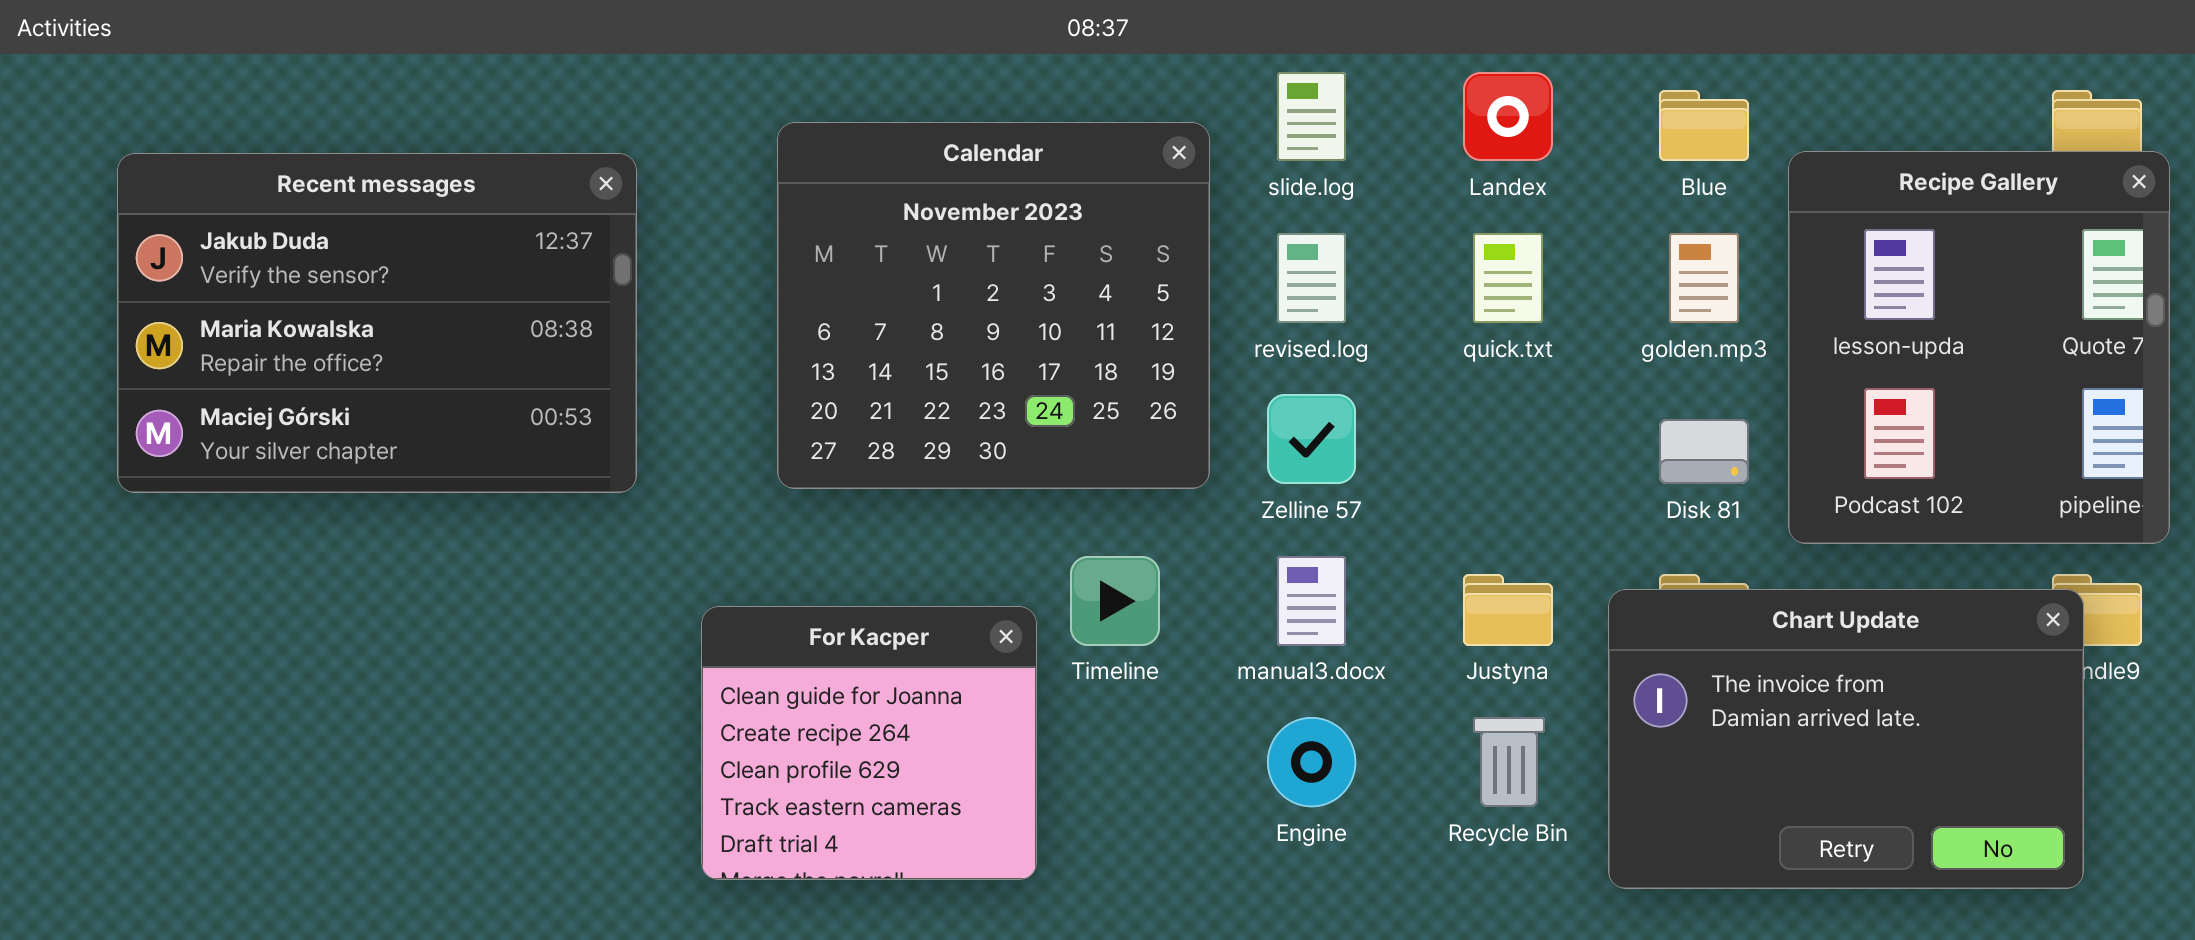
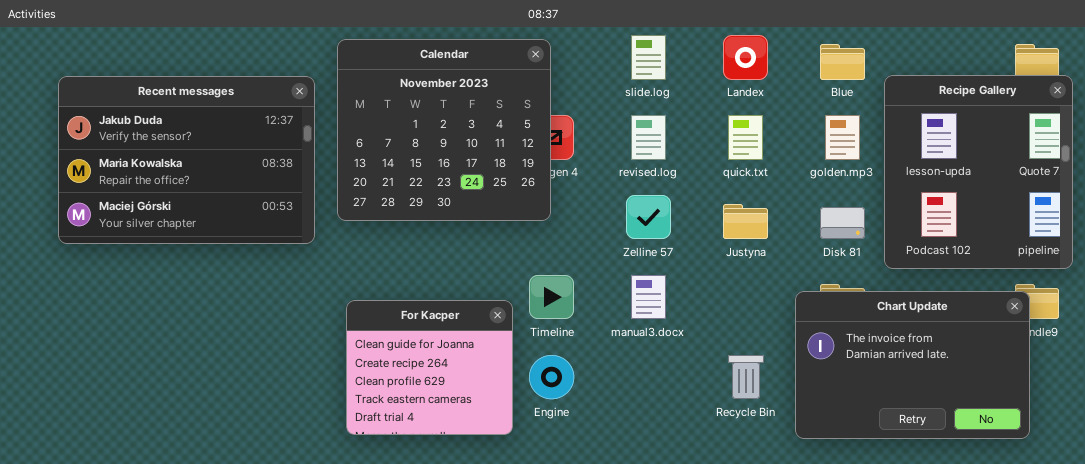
Calendar: [777,122,1210,489] -> [337,39,551,221], moved
Justyna: [1463,574,1553,646] -> [723,204,768,239], moved
Engine: [1267,717,1356,807] -> [529,355,574,399], moved

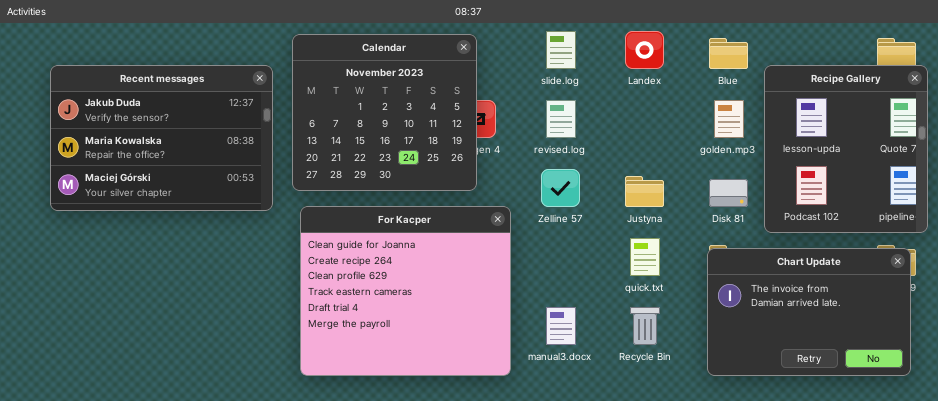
quick.txt: [728,115,763,160] -> [630,238,660,276], moved
manual3.docx: [631,275,666,319] -> [546,307,576,345], moved
Chart Update: [795,291,1030,439] -> [707,248,911,376], moved
For Kacper: [346,300,513,435] -> [300,206,511,376], resized

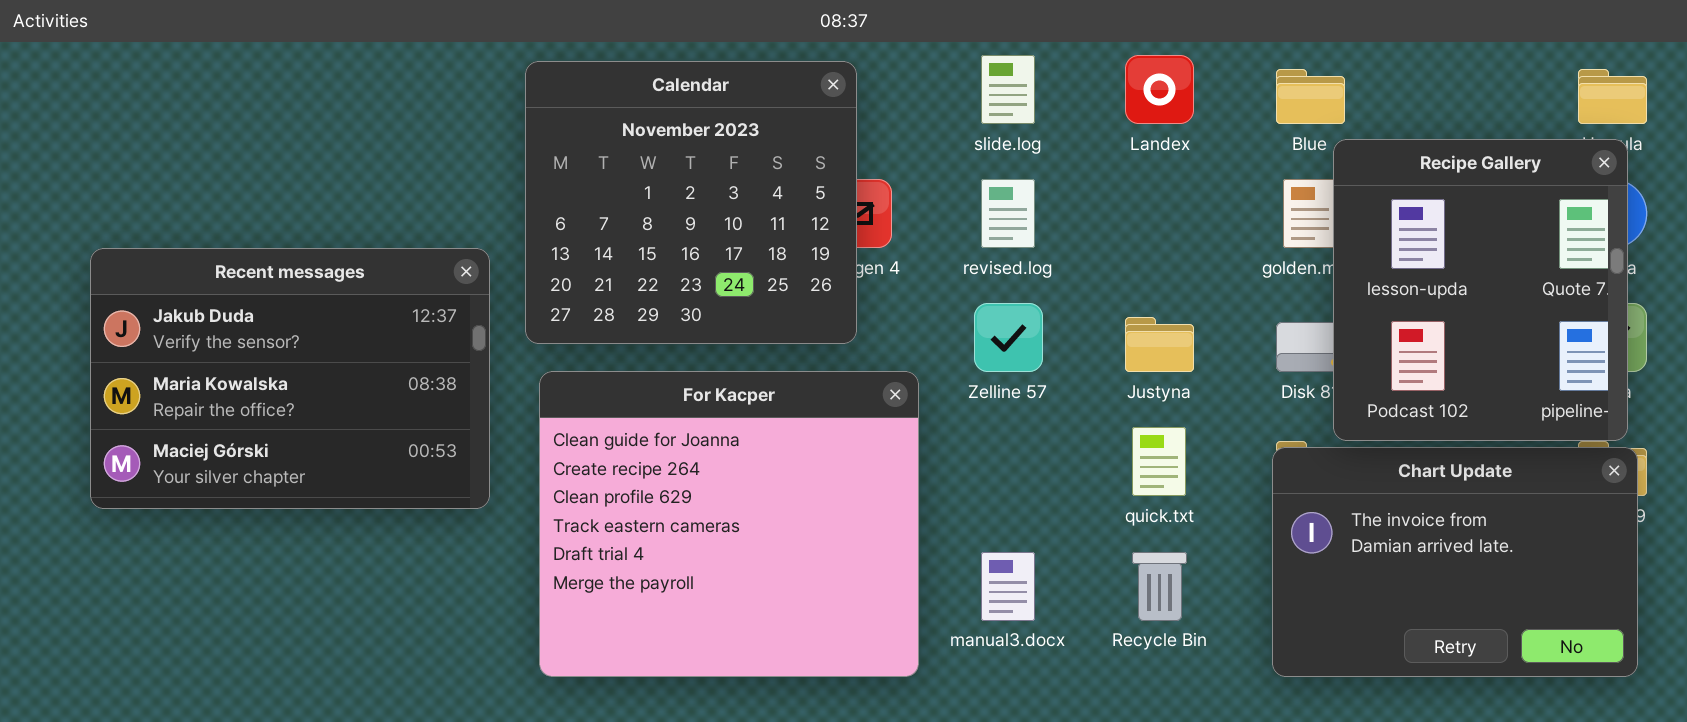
Recipe Gallery: [764,65,928,233] -> [1333,139,1628,441], moved
Recent messages: [50,65,273,211] -> [90,248,490,509], moved

